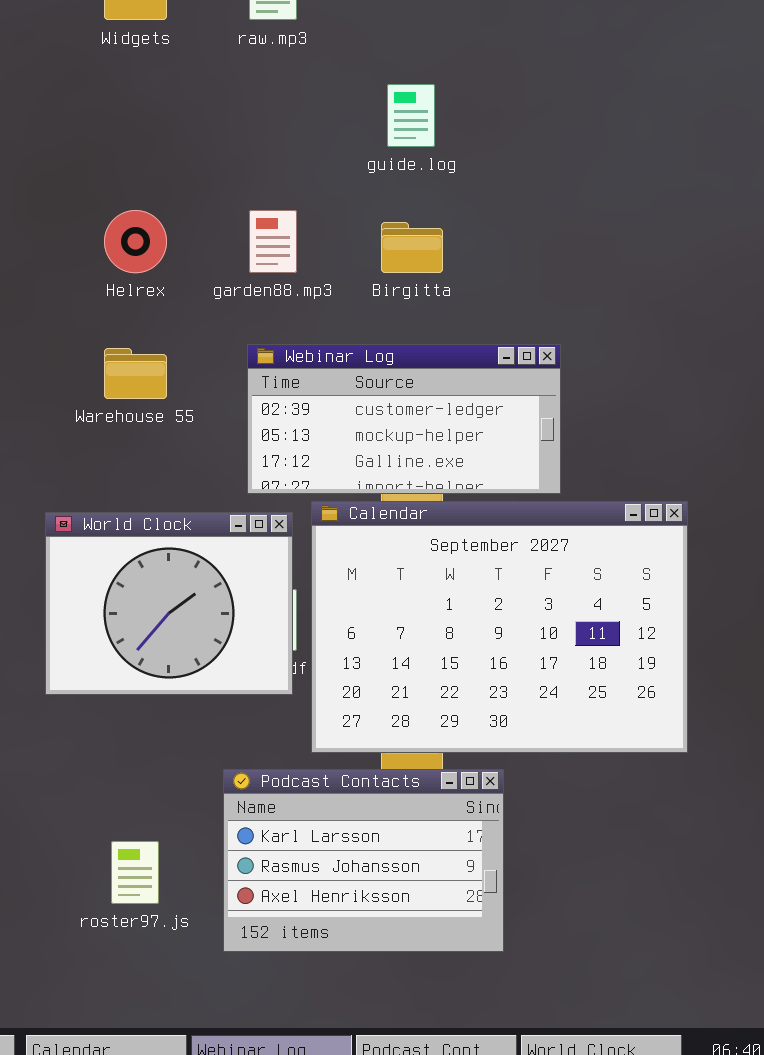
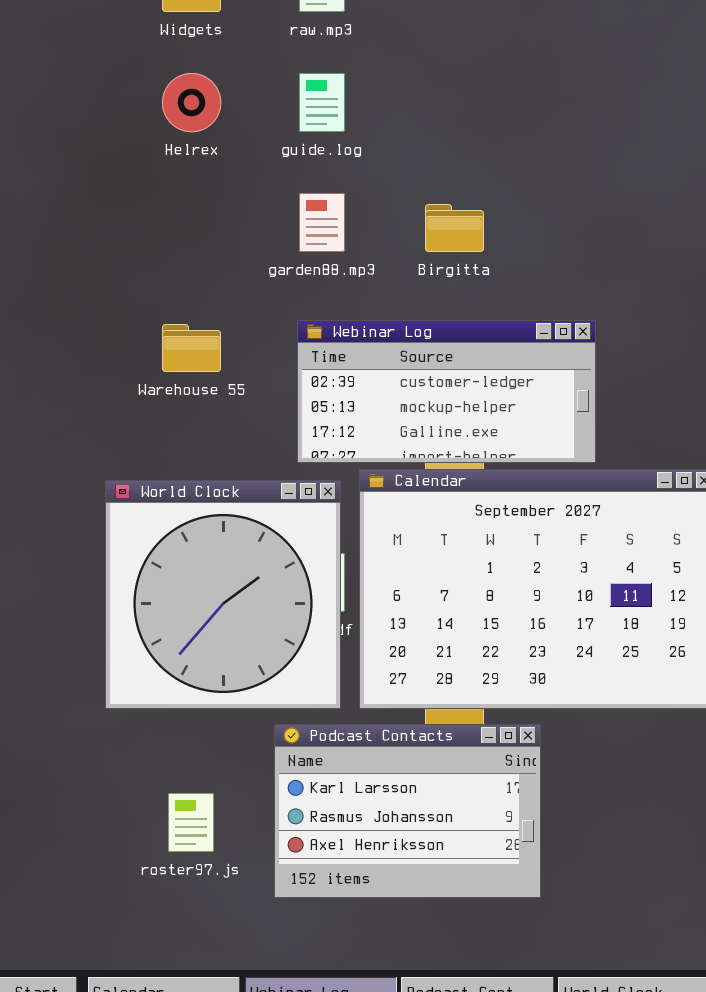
guide.log: [387,84,435,147] -> [299,73,345,132], moved
Helrex: [104,210,167,273] -> [162,73,221,132], moved
World Clock: [45,512,293,695] -> [105,480,341,709], resized

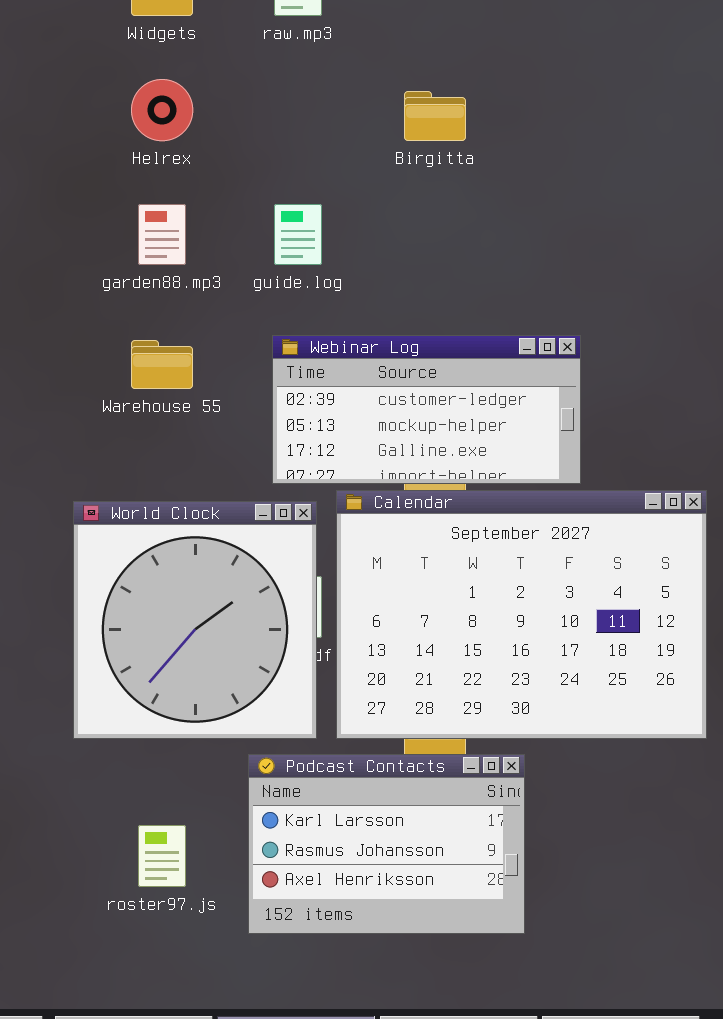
guide.log: [299,73,345,132] -> [274,204,322,265], moved
garden88.mp3: [299,193,345,252] -> [138,204,186,265], moved
Birgitta: [425,204,484,252] -> [404,91,466,141], moved

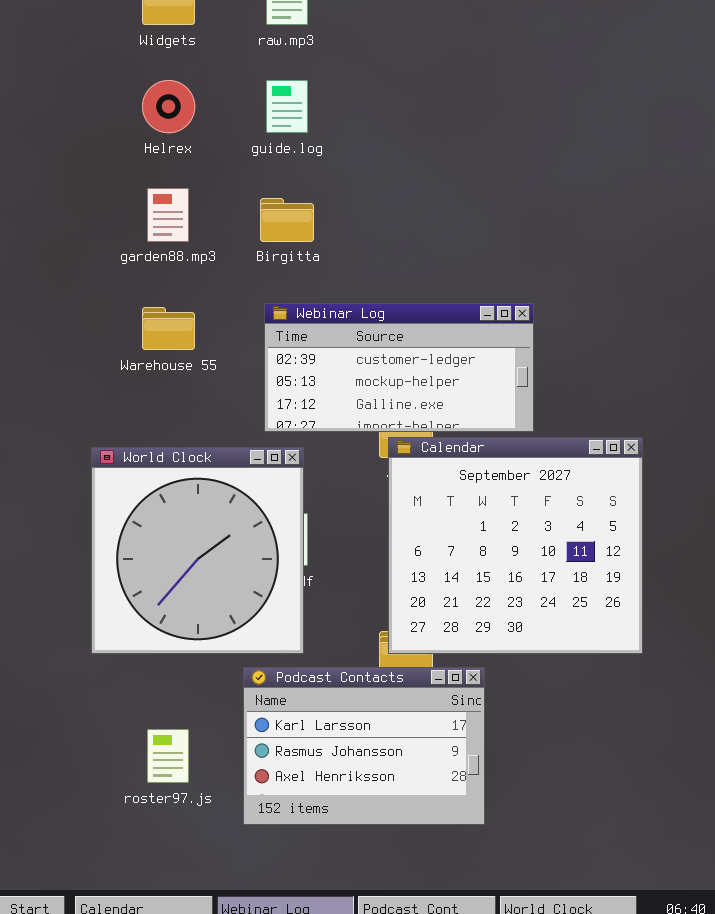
Birgitta: [404,91,466,141] -> [260,198,314,242], moved
guide.log: [274,204,322,265] -> [266,80,308,133], moved
Calendar: [336,490,707,739] -> [388,437,643,654], resized

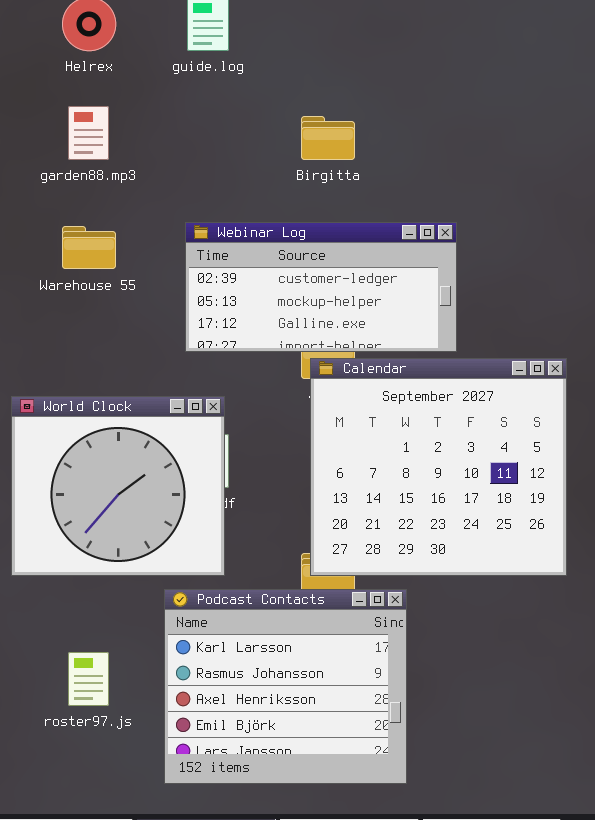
Birgitta: [260,198,314,242] -> [301,116,355,160], moved
World Clock: [91,447,304,654] -> [11,396,225,576], resized
Podcast Contacts: [243,667,485,825] -> [164,589,407,784], resized

